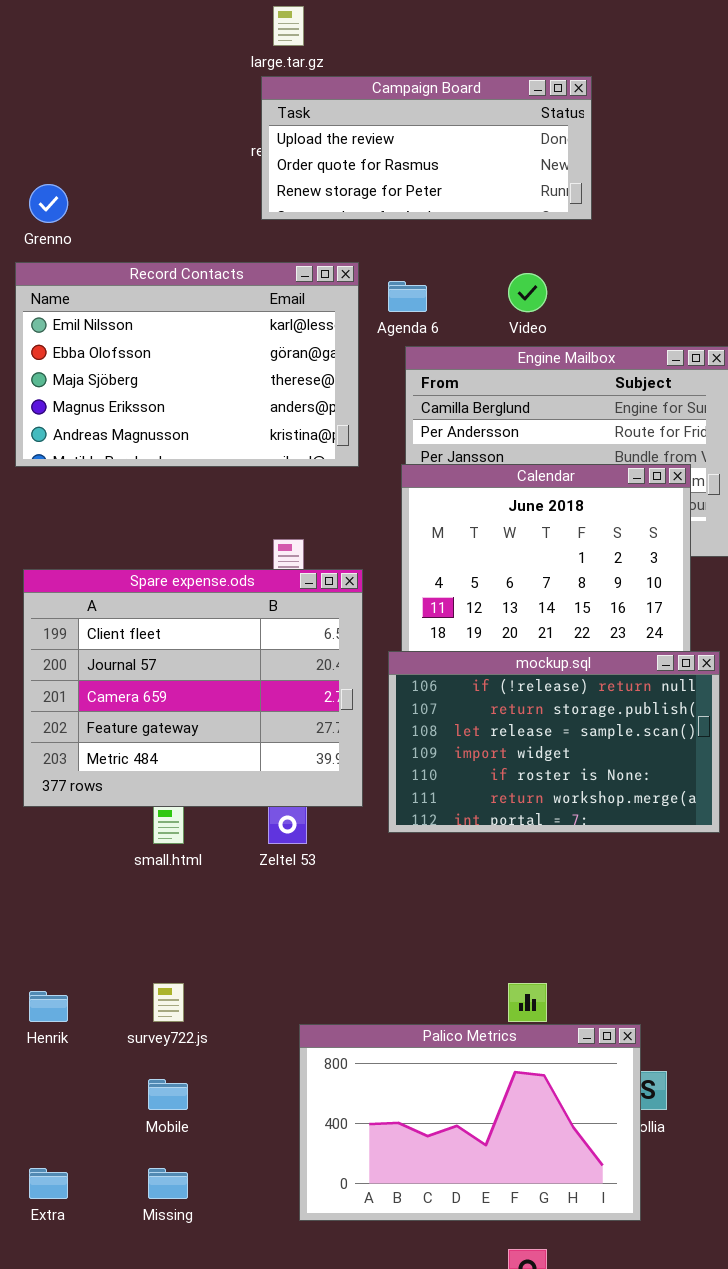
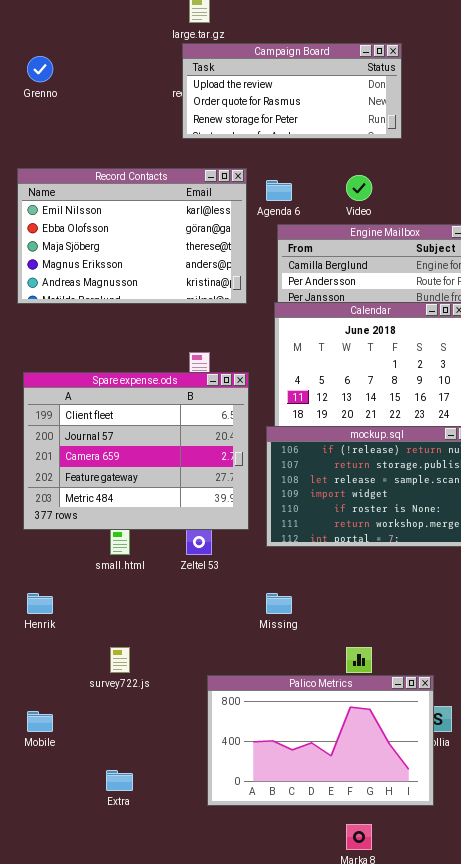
Grenno: [29,184,68,223] -> [27,56,53,82], moved
Henrik: [29,991,68,1022] -> [27,593,53,614], moved
Mobile: [148,1079,188,1110] -> [27,711,53,732], moved
Extra: [29,1168,68,1199] -> [106,770,133,791], moved
Missing: [148,1168,188,1199] -> [266,593,292,614], moved

